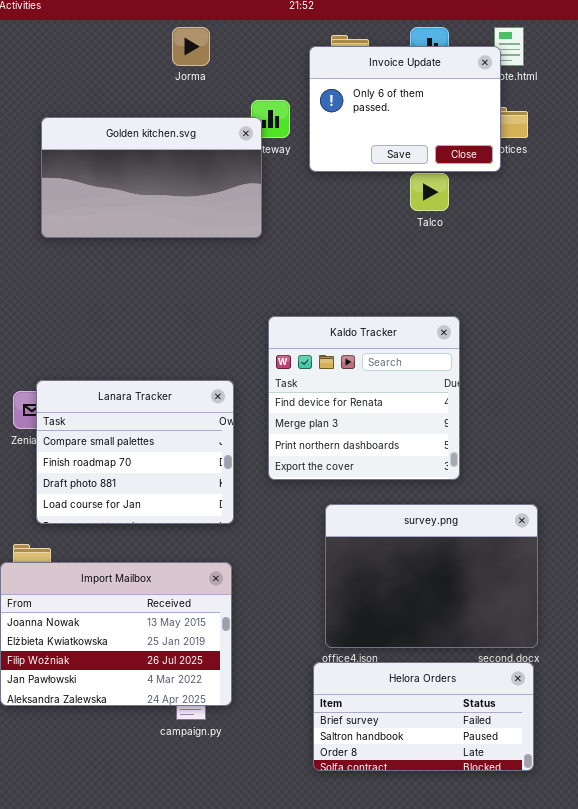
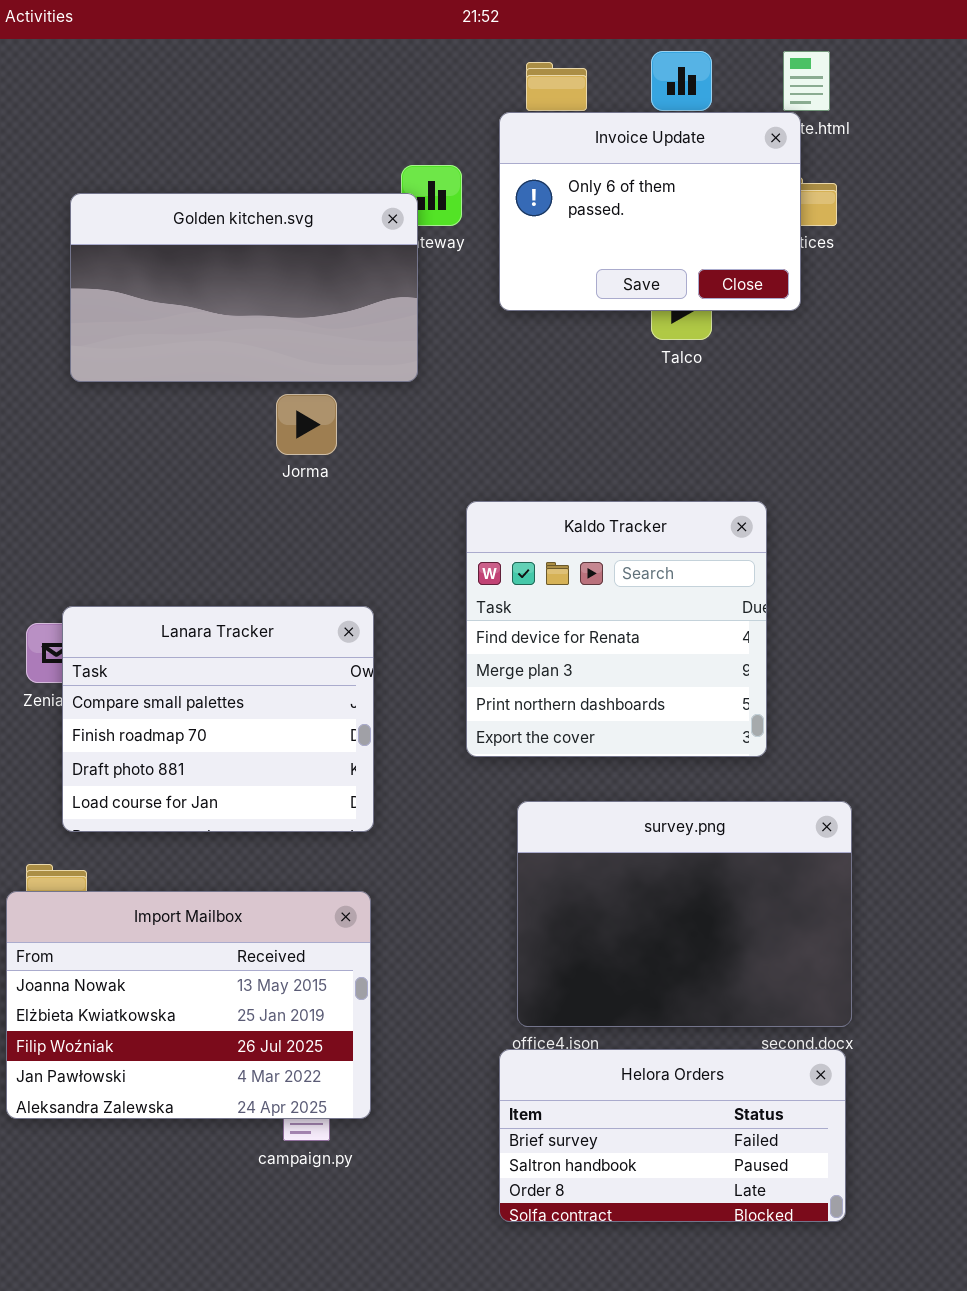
Jorma: [172,27,210,66] -> [276,394,337,455], moved
Invoice Update: [309,46,501,172] -> [499,112,801,311], moved
Kaldo Tracker: [268,316,460,480] -> [466,501,767,757], moved

